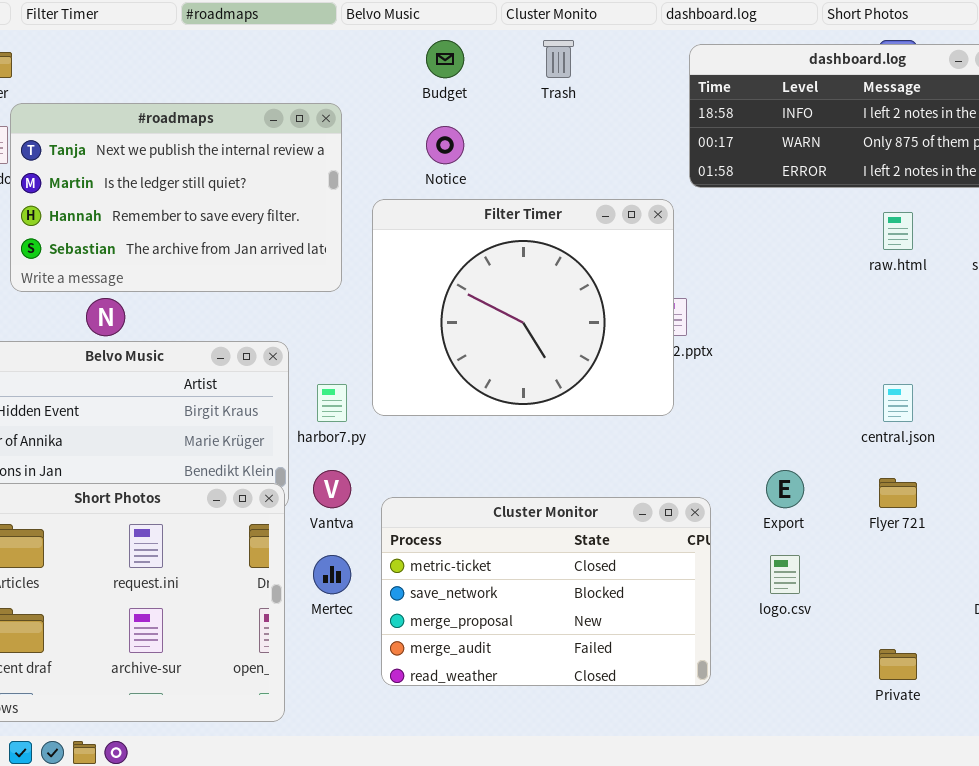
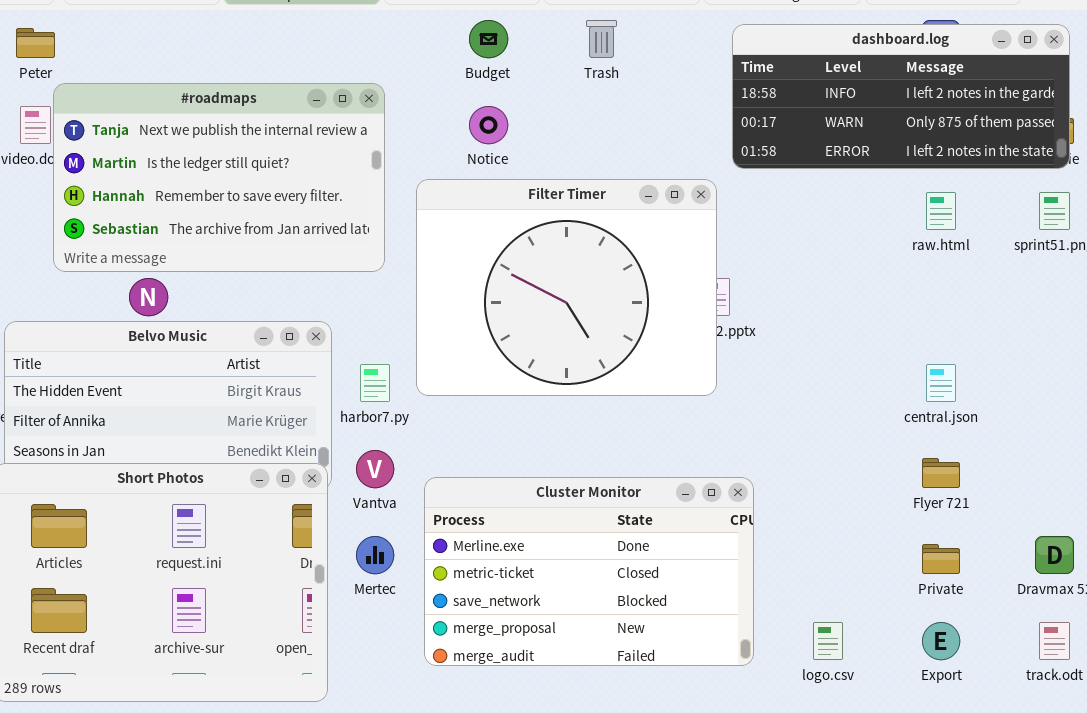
Export: [766,470,804,508] -> [922,622,960,660], moved
Cluster Monitor: [381,497,711,686] -> [424,477,754,666], scrolled up 1 row
logo.csv: [770,555,800,594] -> [813,622,843,660], moved
Private: [879,649,917,680] -> [922,544,960,574], moved

